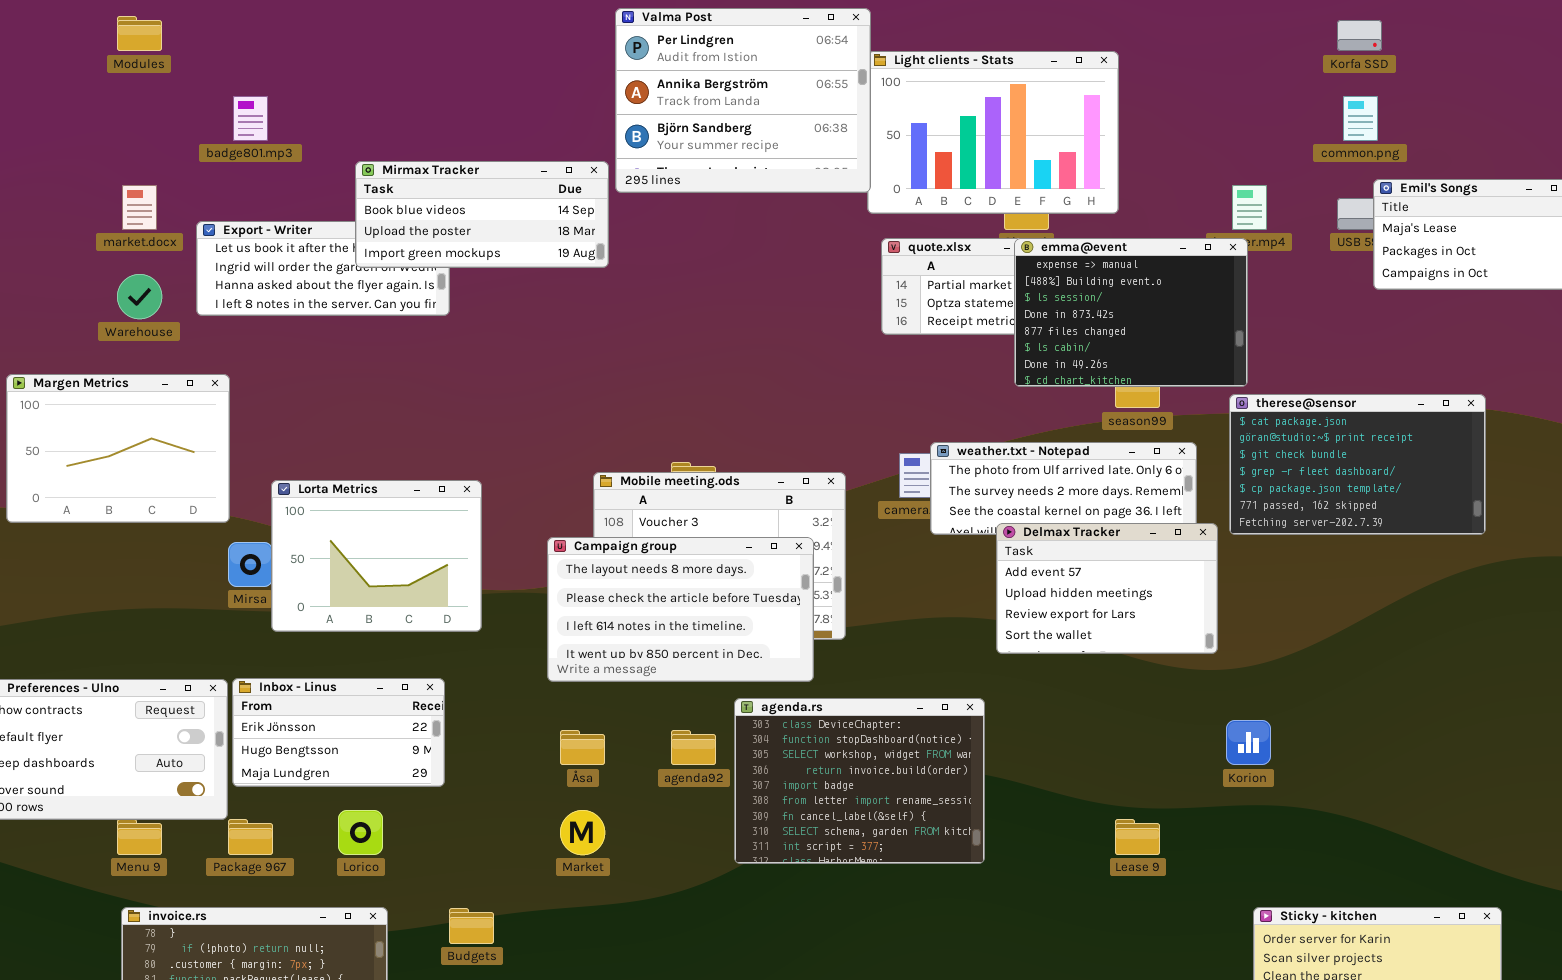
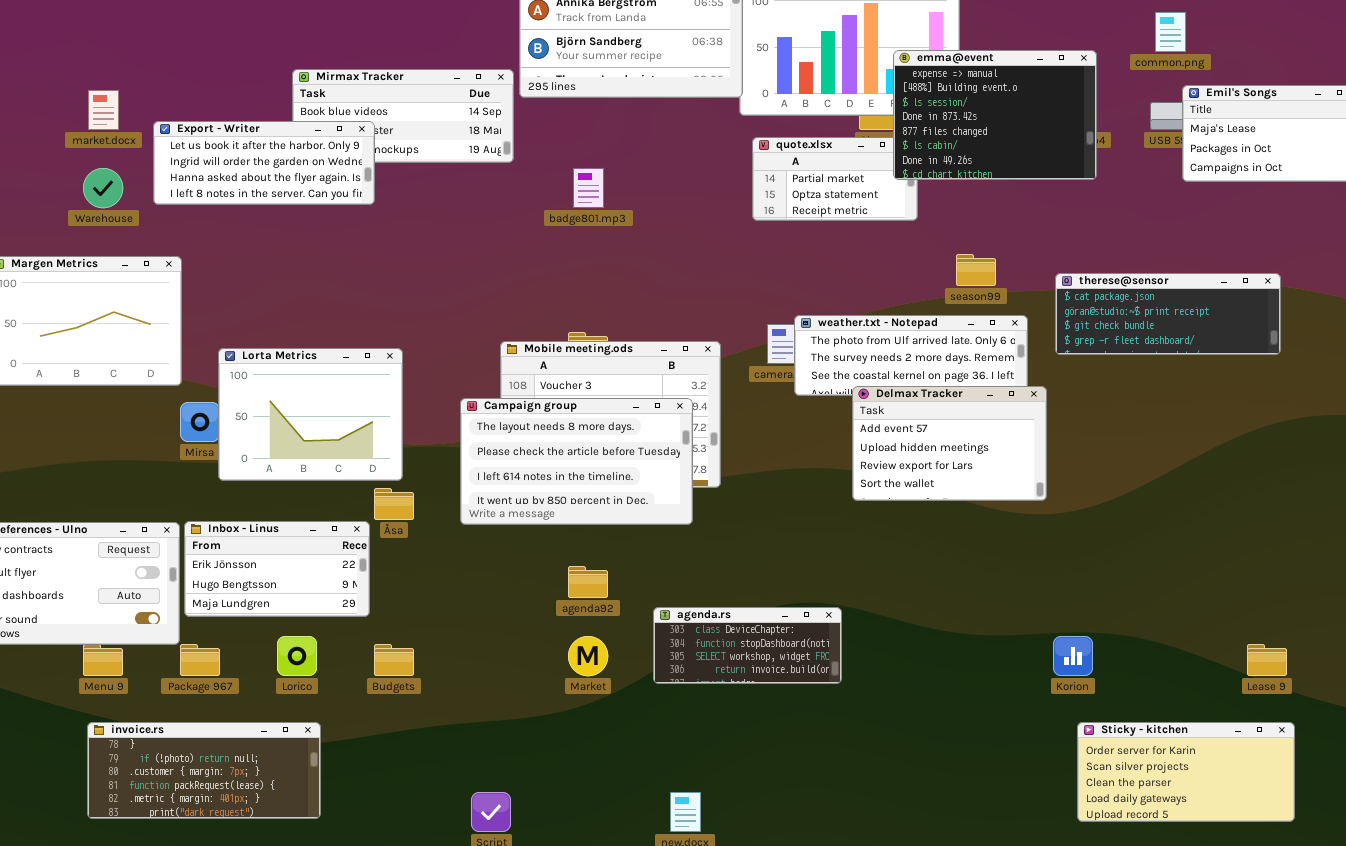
badge801.mp3: [233,96,268,141] -> [573,168,604,208], moved
Export - Writer: [196,221,450,316] -> [153,121,375,205], raised
emma@event: [1014,238,1248,387] -> [893,50,1097,180], moved
therese@sensor: [1229,394,1486,535] -> [1055,273,1281,355], resized
agenda.rs: [734,698,985,864] -> [653,607,842,684], resized
Korion: [1226,720,1271,765] -> [1053,636,1093,676], moved
Åsa: [560,730,605,765] -> [374,488,414,520], moved
Market: [560,810,605,855] -> [568,636,608,676], moved
Lease 9: [1115,819,1160,855] -> [1247,644,1287,676], moved
Budgets: [449,908,494,944] -> [374,644,414,676], moved

